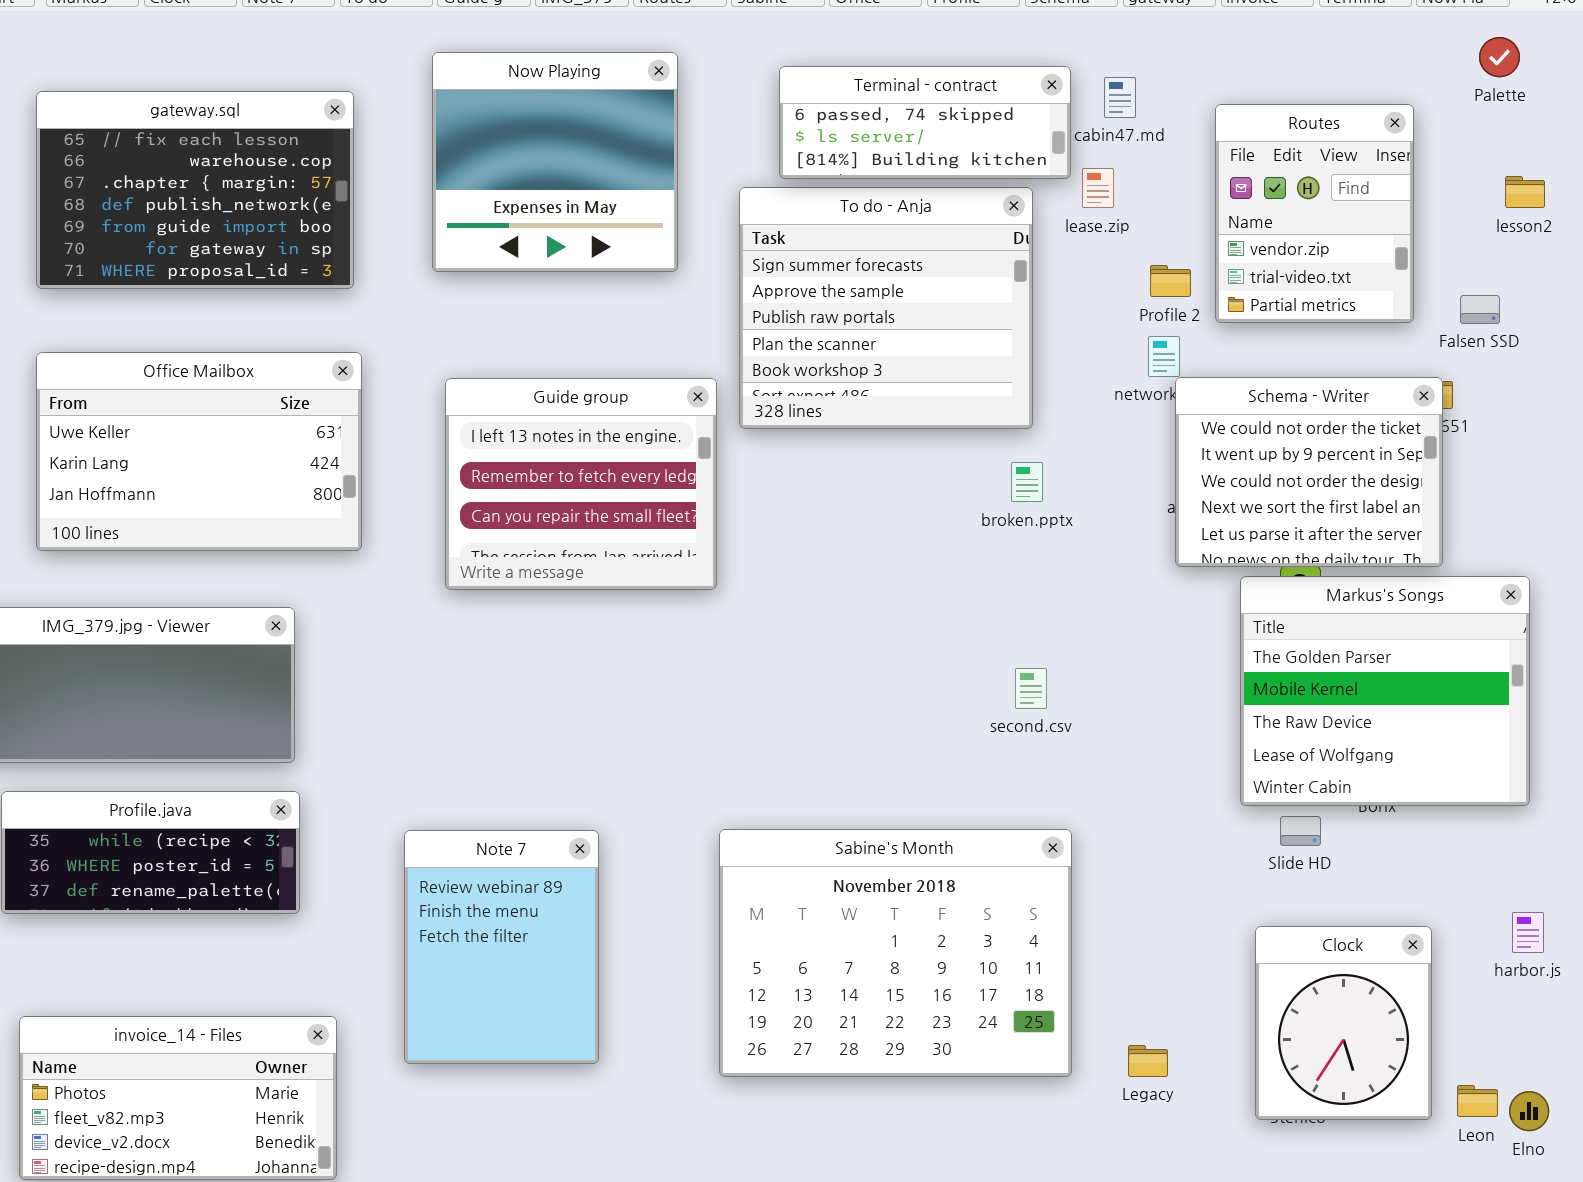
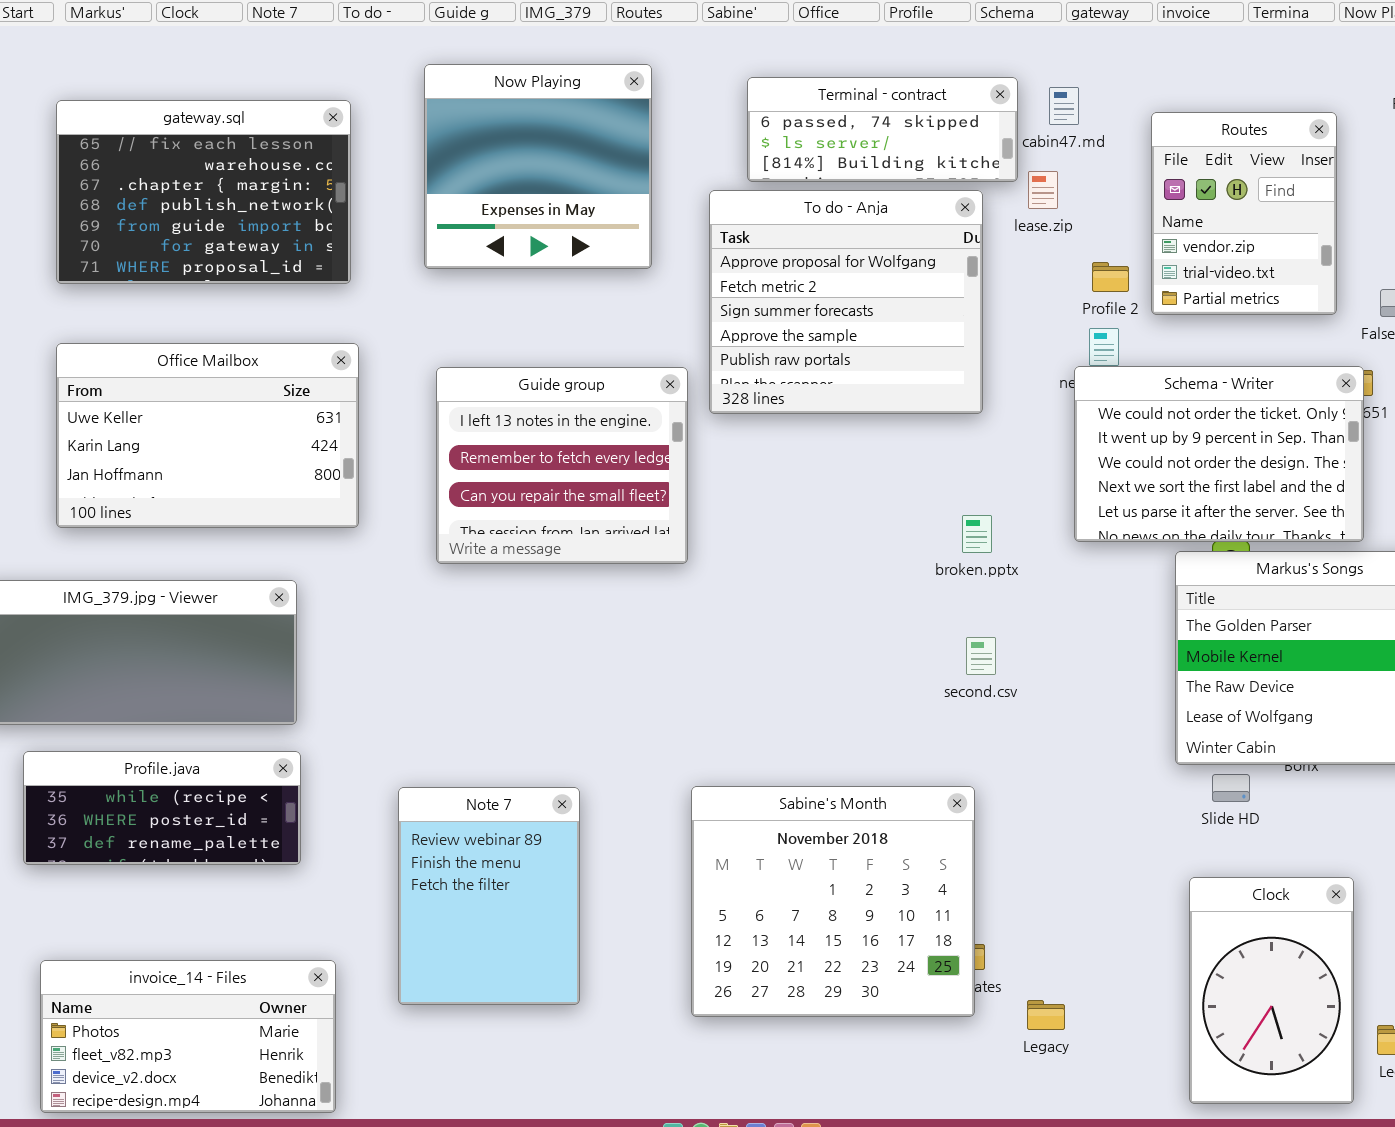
To do - Anja: [739,187,1033,429] -> [709,190,983,414], scrolled up 2 rows
Schema - Writer: [1175,377,1443,567] -> [1074,366,1364,542], resized
broken.pptx: [1011,462,1043,502] -> [962,515,992,553], moved
Sabine's Month: [719,829,1072,1077] -> [691,786,975,1017], resized
Clock: [1255,926,1432,1120] -> [1189,877,1354,1104], resized
Legacy: [1128,1045,1168,1077] -> [1027,1000,1065,1030], moved

